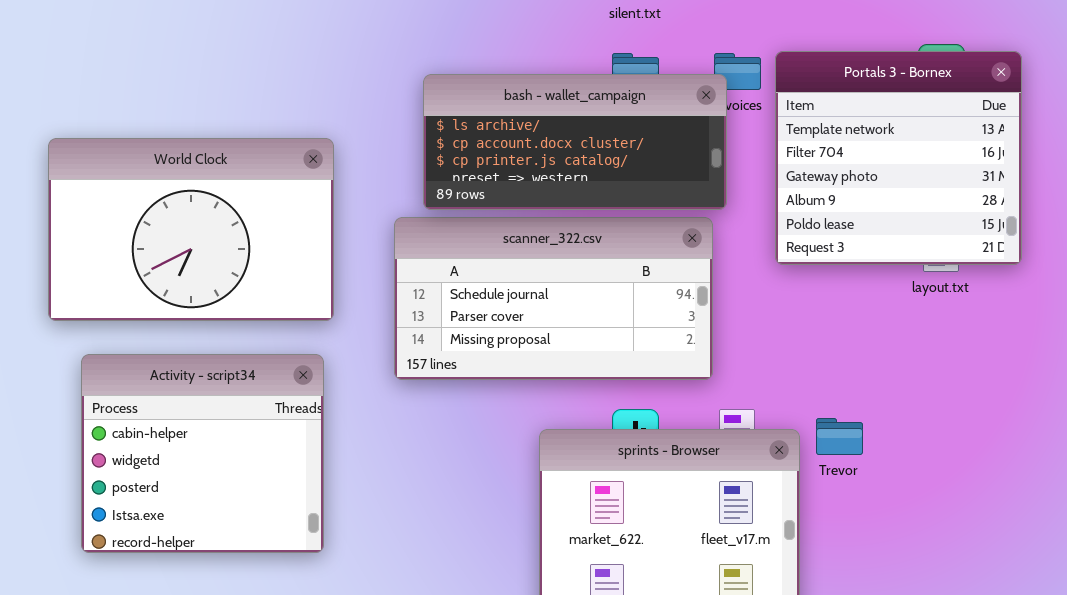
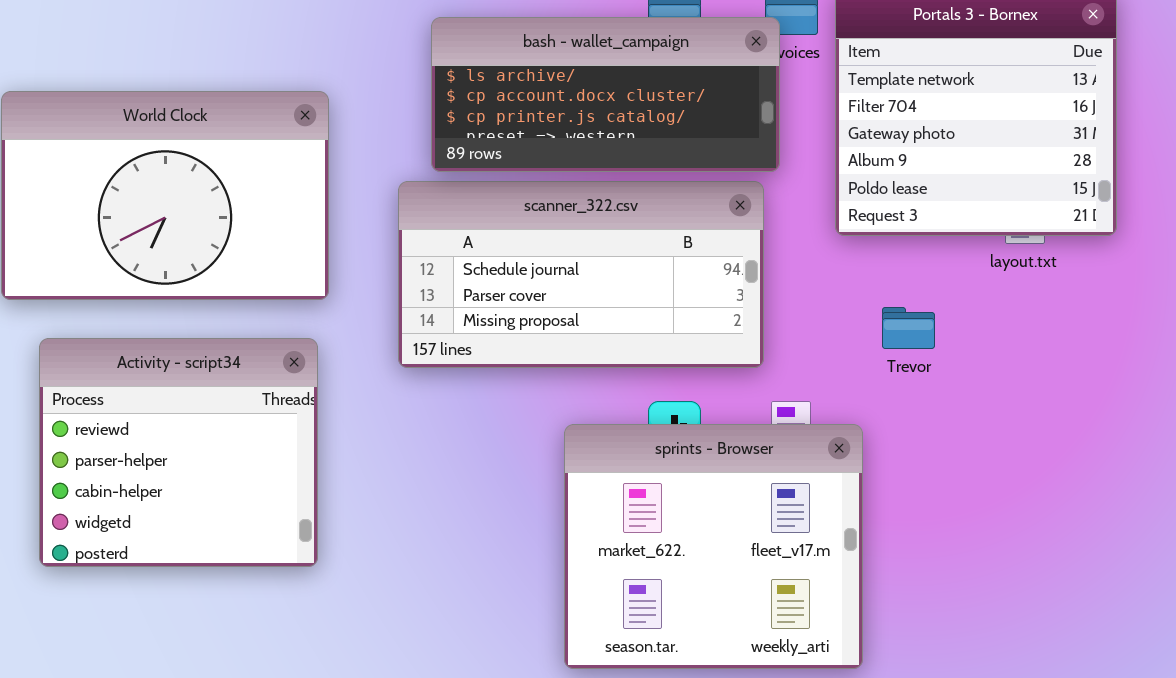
Activity - script34: [81,354,324,553] -> [39,338,318,567], scrolled up 2 rows
Trevor: [816,418,863,455] -> [882,307,935,349], moved

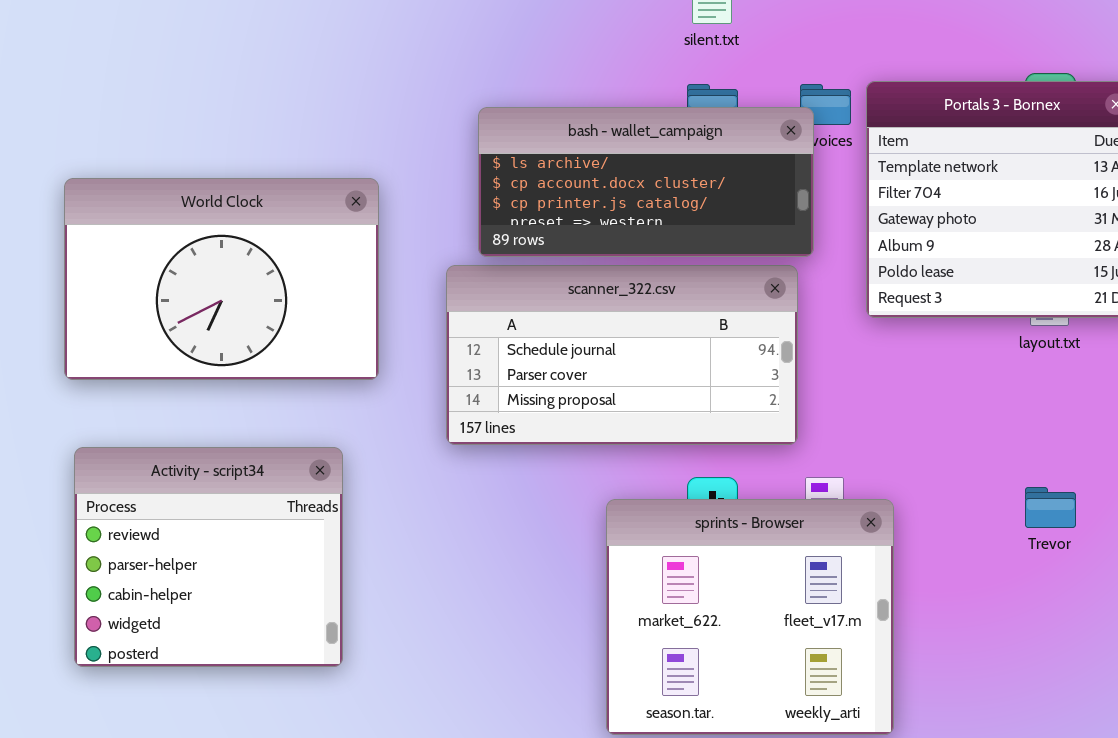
Trevor: [882,307,935,349] -> [1025,487,1076,528], moved
Activity - script34: [39,338,318,567] -> [74,447,343,667], moved

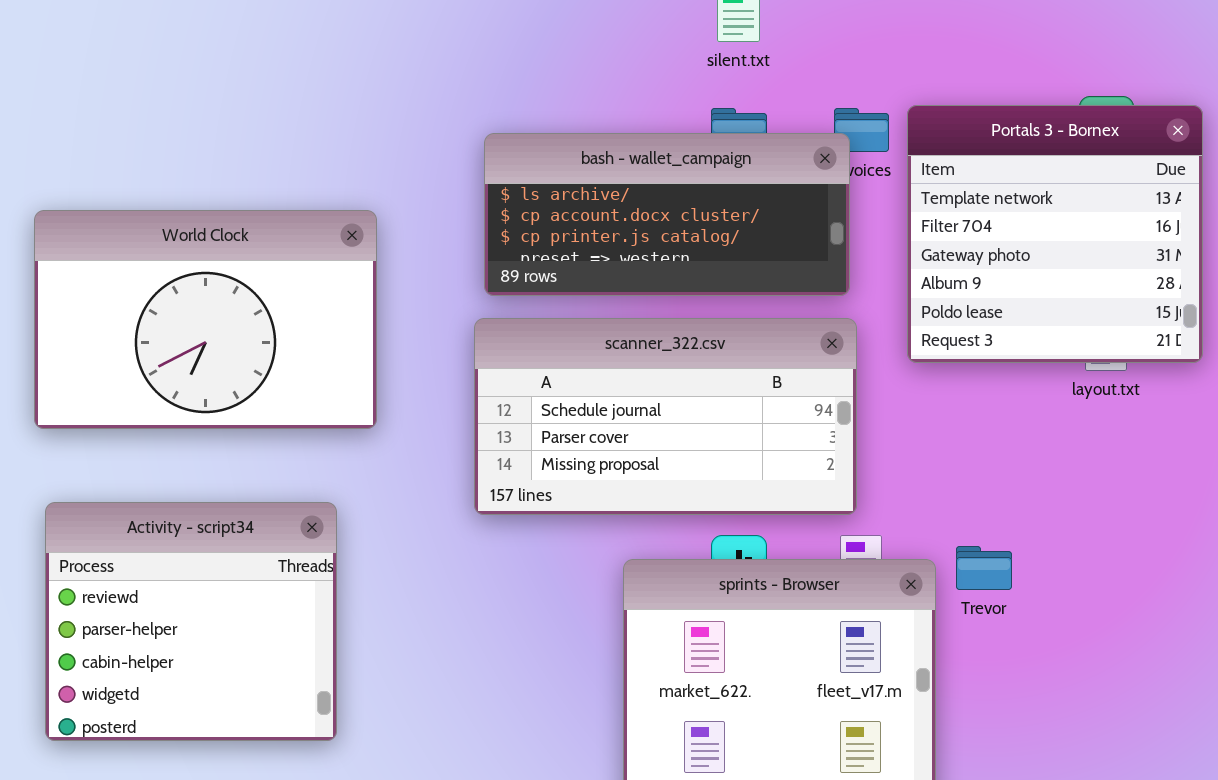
scanner_322.csv: [446,265,798,445] -> [474,318,857,515], moved
Trevor: [1025,487,1076,528] -> [956,546,1012,590], moved

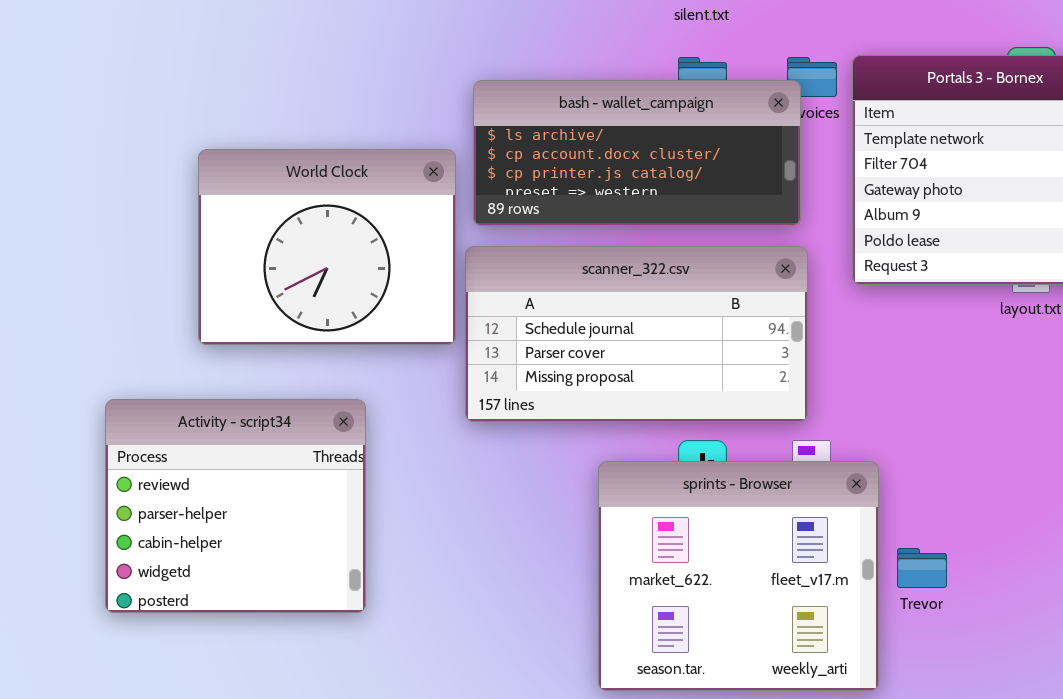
World Clock: [34,210,377,429] -> [198,149,456,345], moved, resized
Activity - script34: [45,502,337,741] -> [105,399,366,613], moved
Trevor: [956,546,1012,590] -> [897,548,947,588], moved

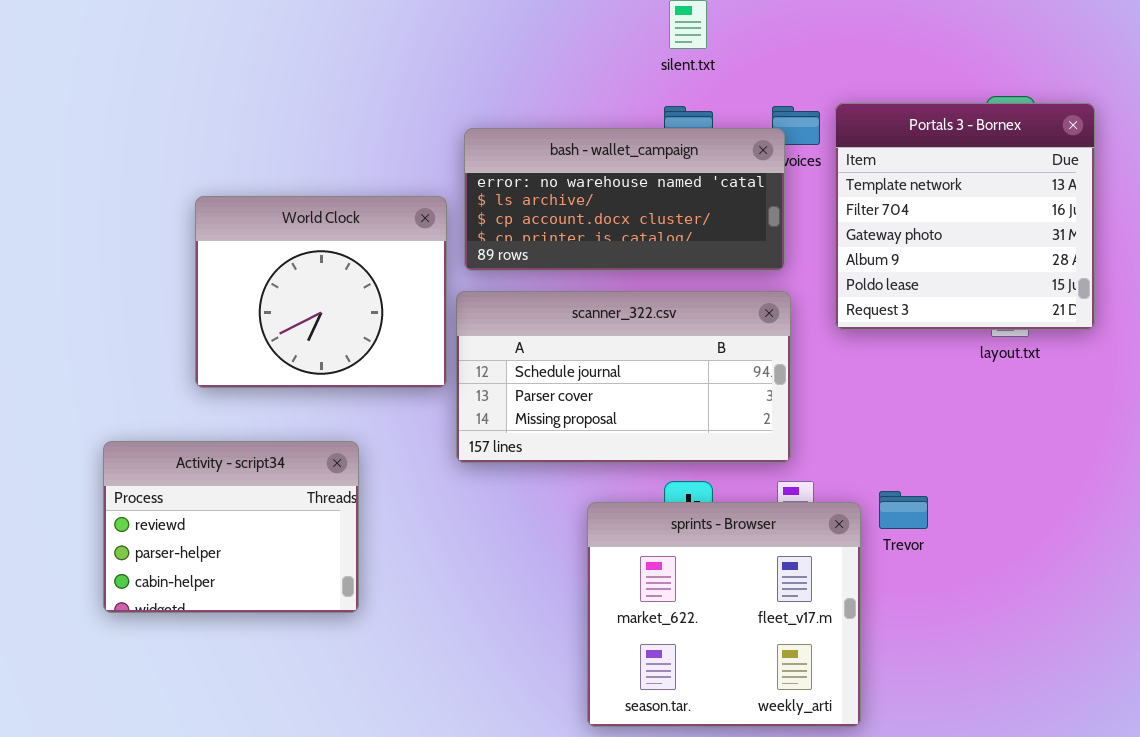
bash - wallet_campaign: [473,80,801,226] -> [464,128,785,271], scrolled up 1 row
Activity - script34: [105,399,366,613] -> [103,441,359,613], resized
Trevor: [897,548,947,588] -> [879,491,928,529], moved

